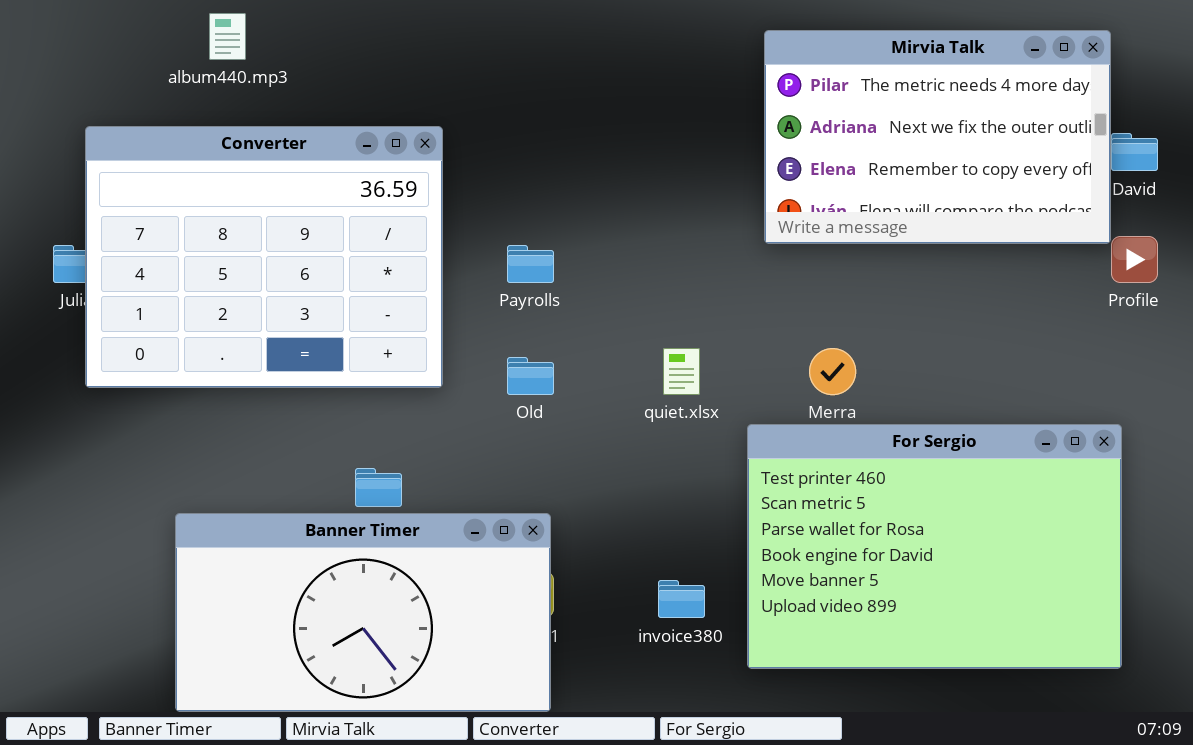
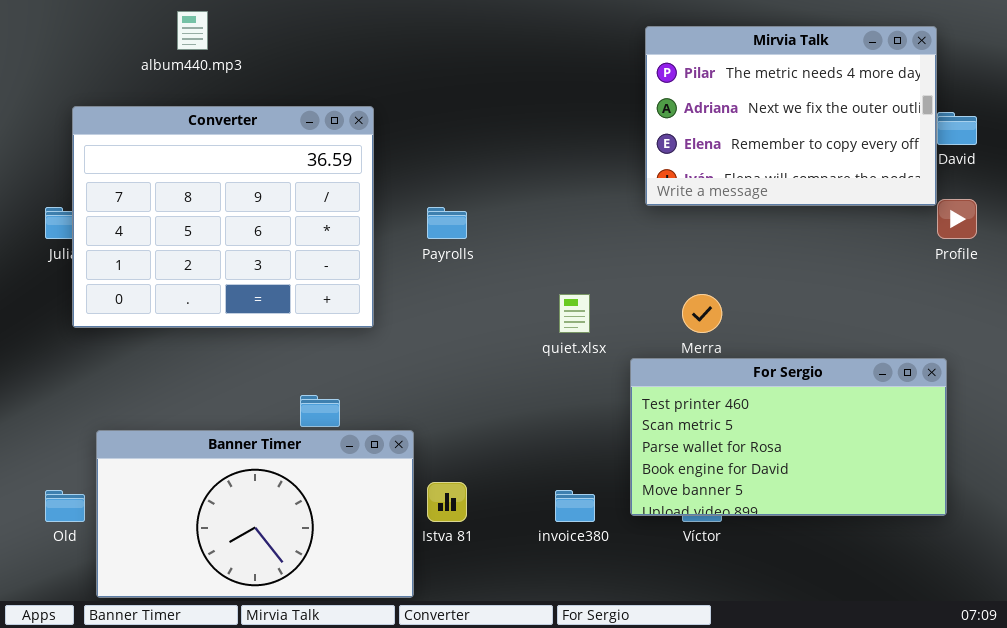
Old: [507,357,554,395] -> [45,490,85,522], moved
For Sergio: [747,424,1122,669] -> [630,358,947,516], resized
Banner Timer: [175,513,551,712] -> [96,430,414,598], moved

